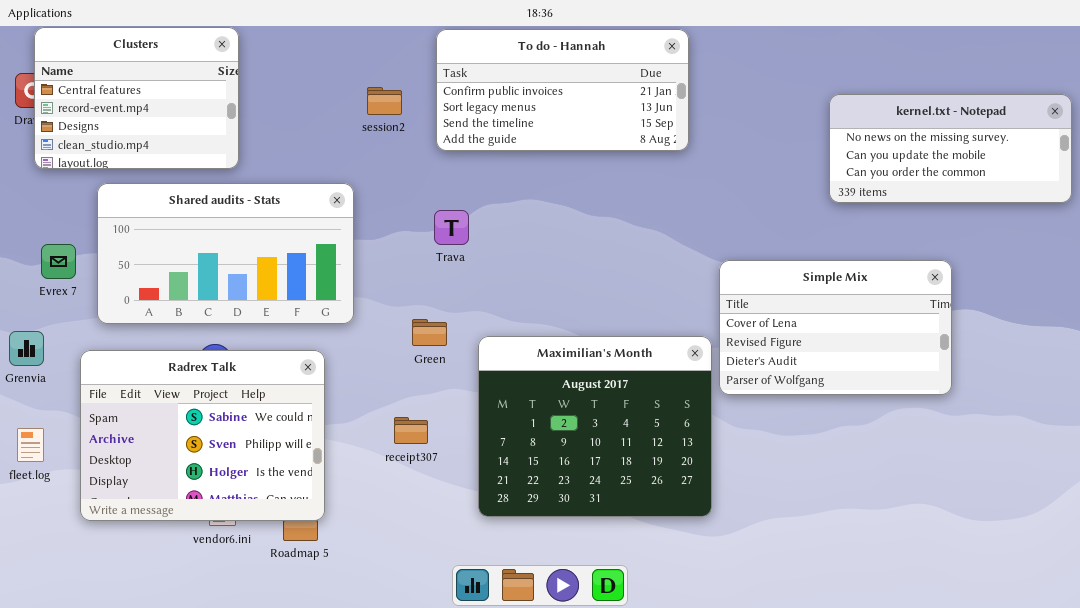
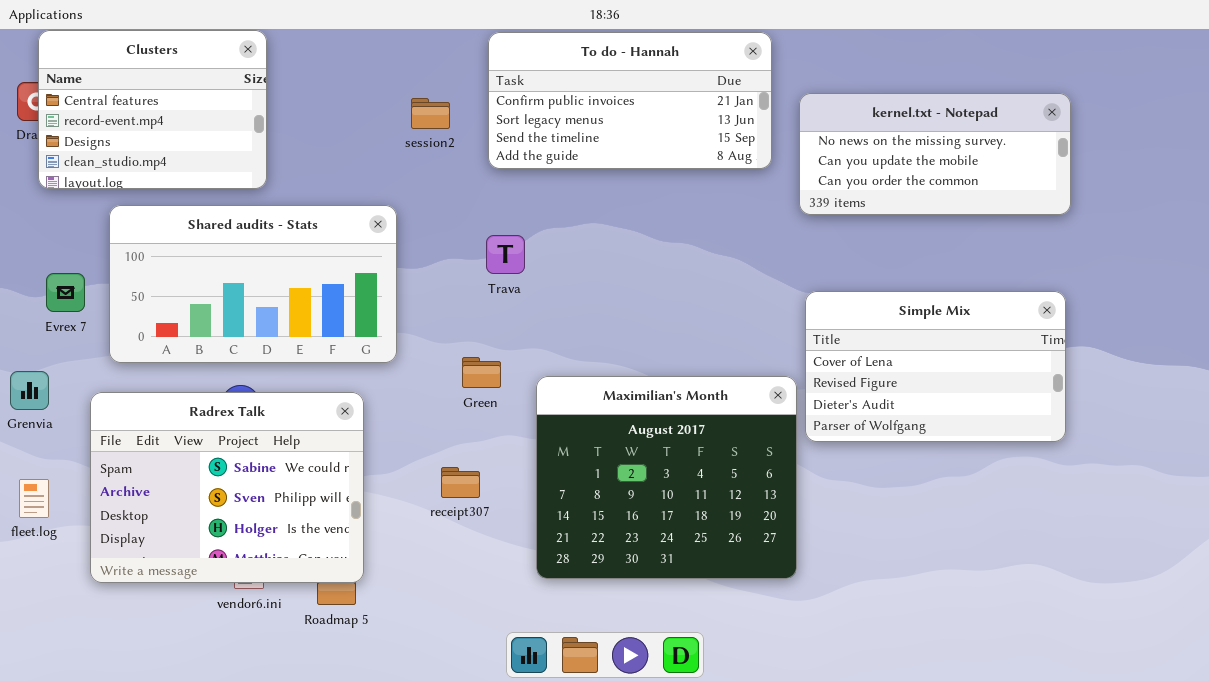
kernel.txt - Notepad: [829,94,1072,203] -> [799,93,1071,215], moved

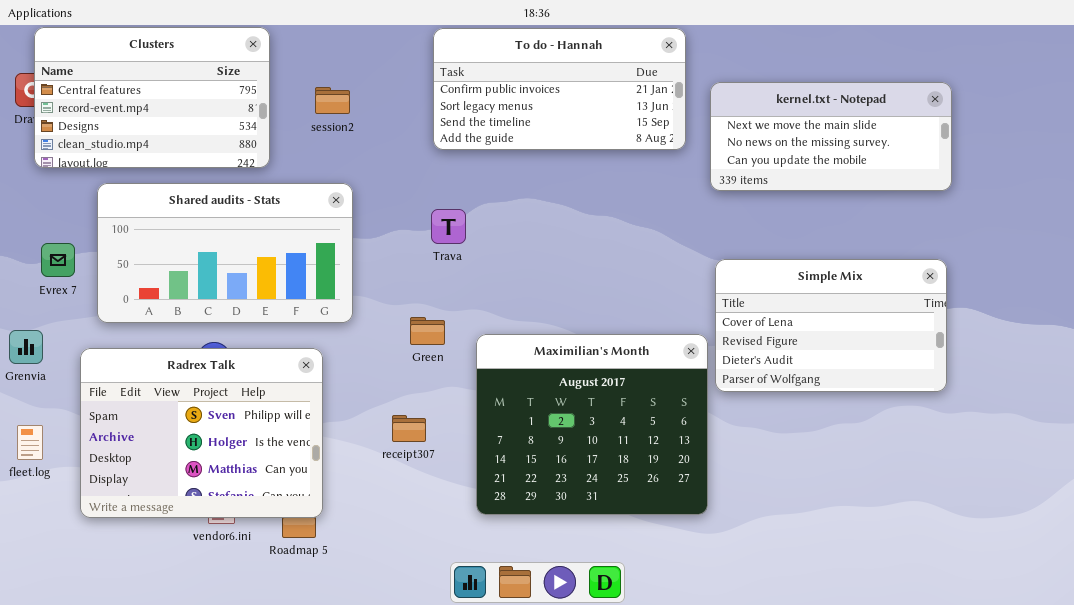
Clusters: [38,30,267,189] -> [34,27,270,168], resized
kernel.txt - Notepad: [799,93,1071,215] -> [710,82,952,191], scrolled up 1 row
session2: [411,98,450,129] -> [315,87,350,114], moved
Radrex Talk: [90,392,364,583] -> [80,348,323,518], scrolled down 1 row

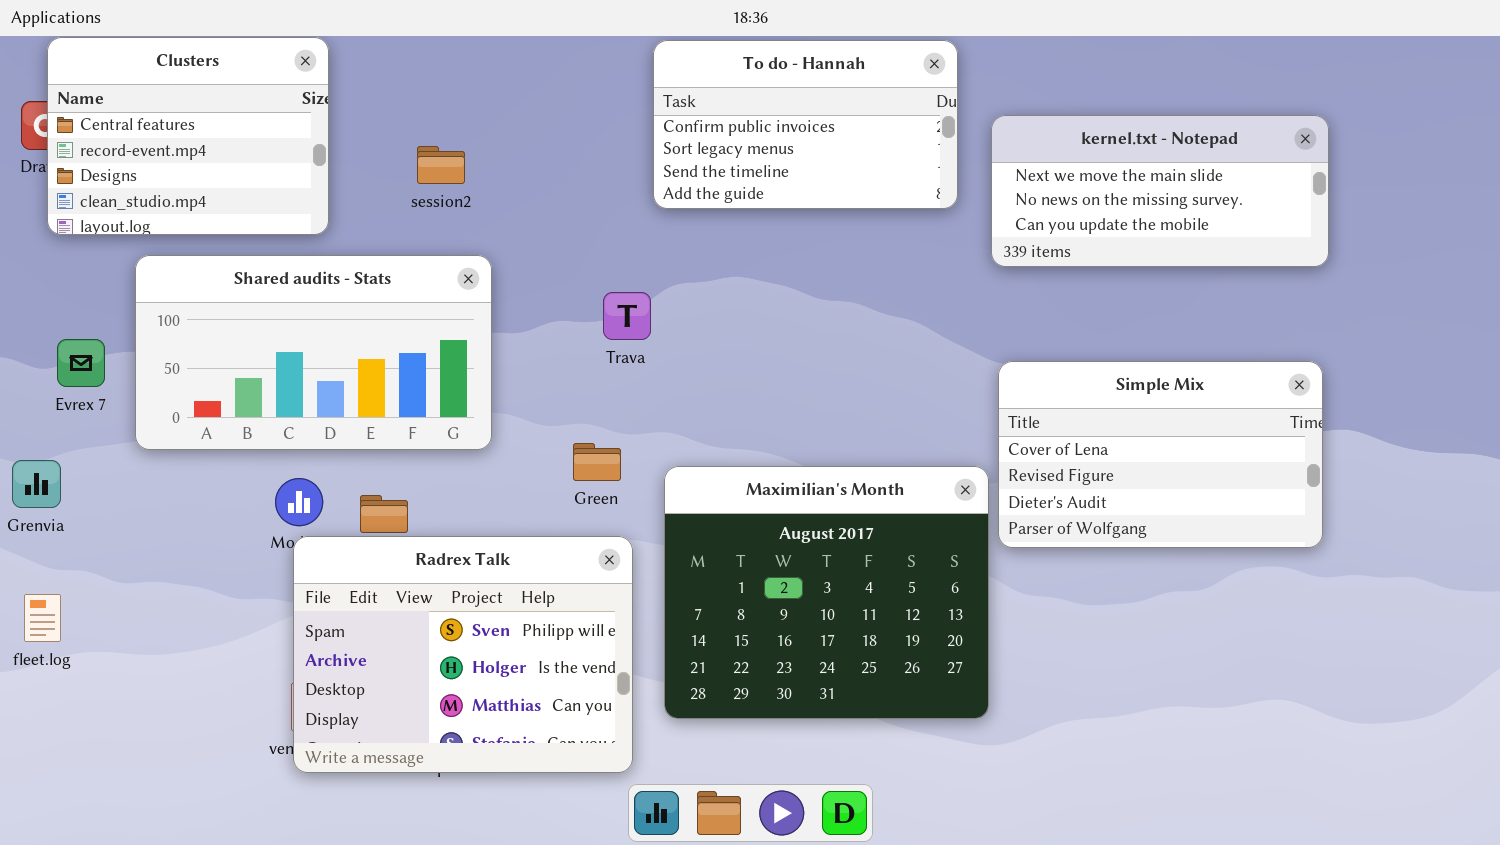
Clusters: [34,27,270,168] -> [47,37,329,235], resized
To do - Hannah: [433,28,686,150] -> [653,40,958,209], resized
session2: [315,87,350,114] -> [417,146,465,184], moved
Radrex Talk: [80,348,323,518] -> [293,536,633,773], moved

